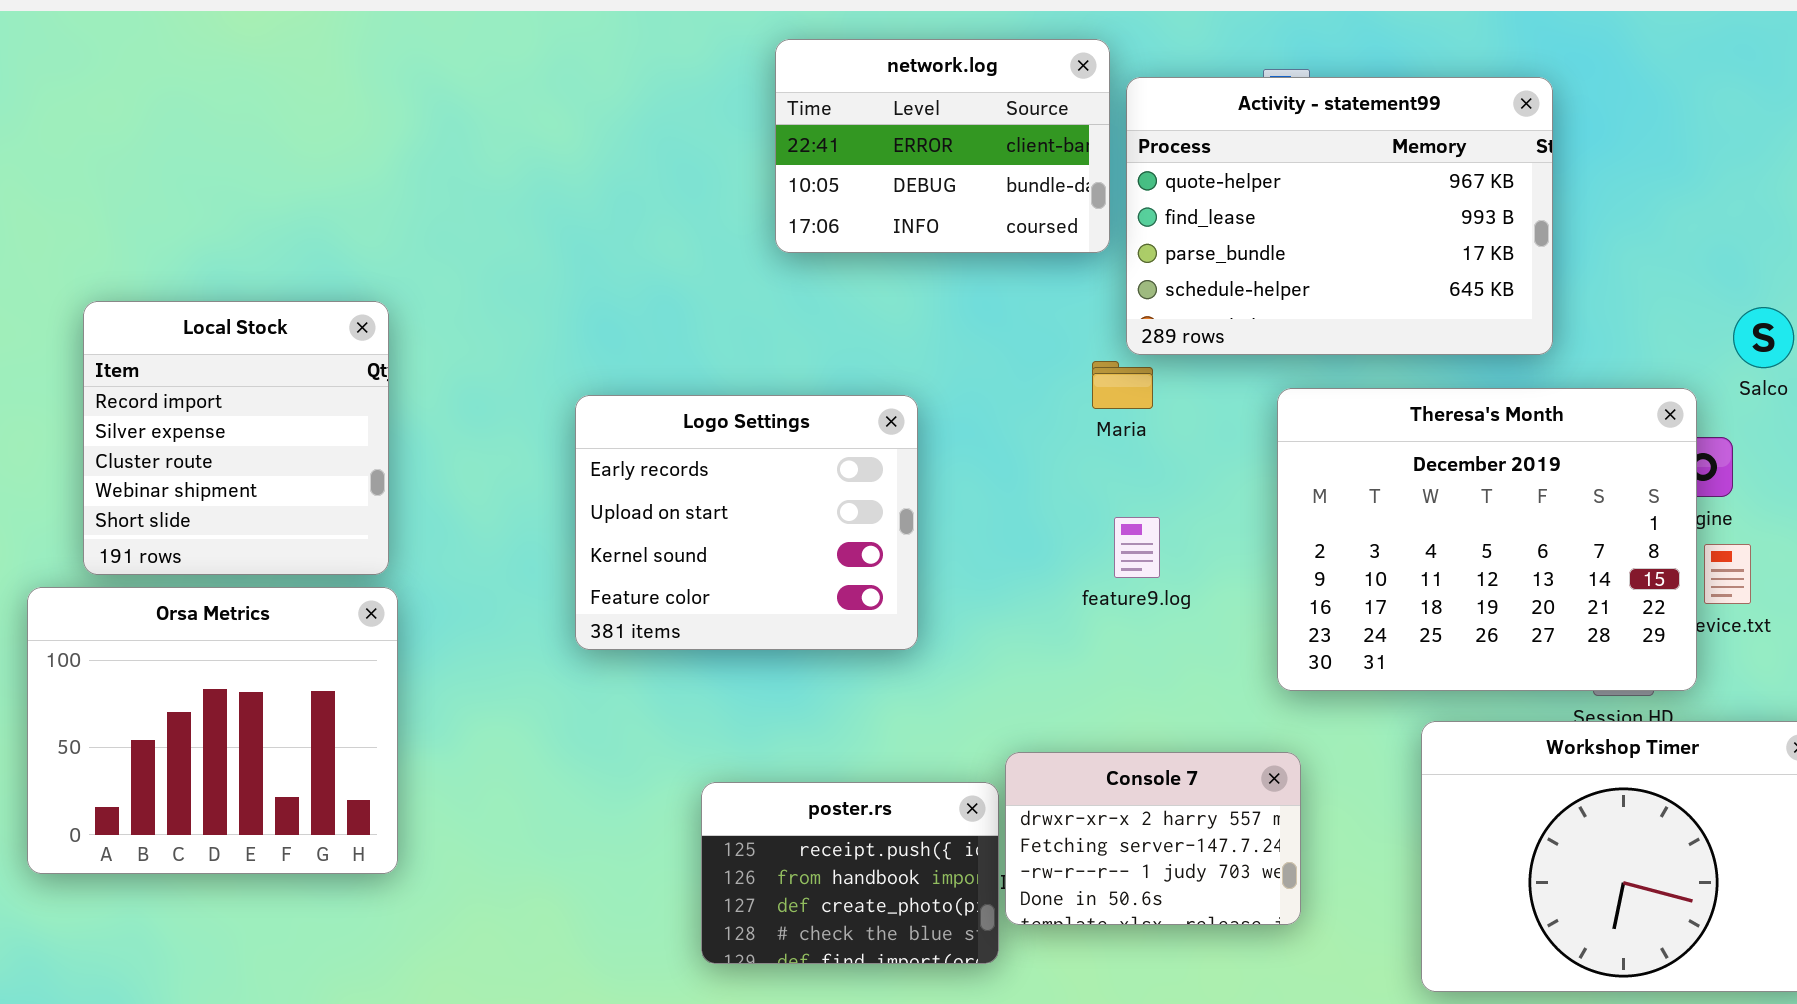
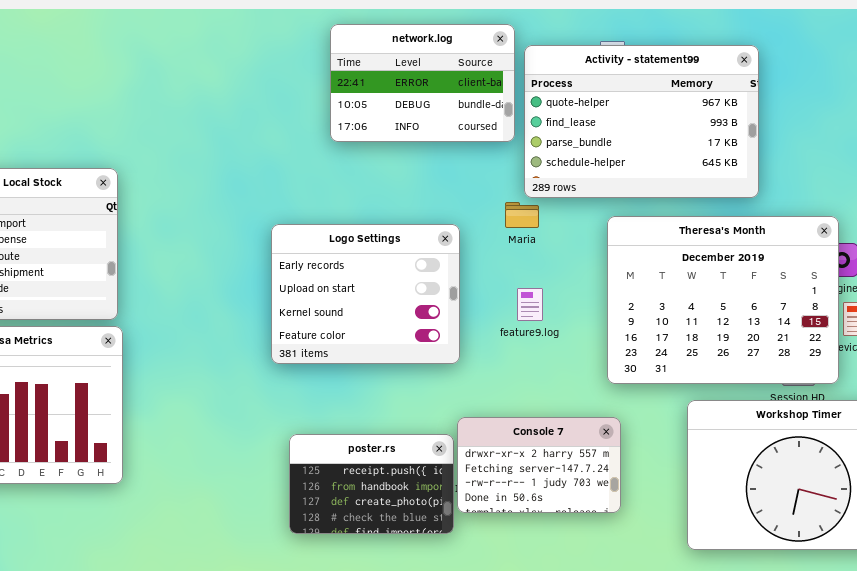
Logo Settings: [575,395,918,650] -> [271,224,460,364], moved

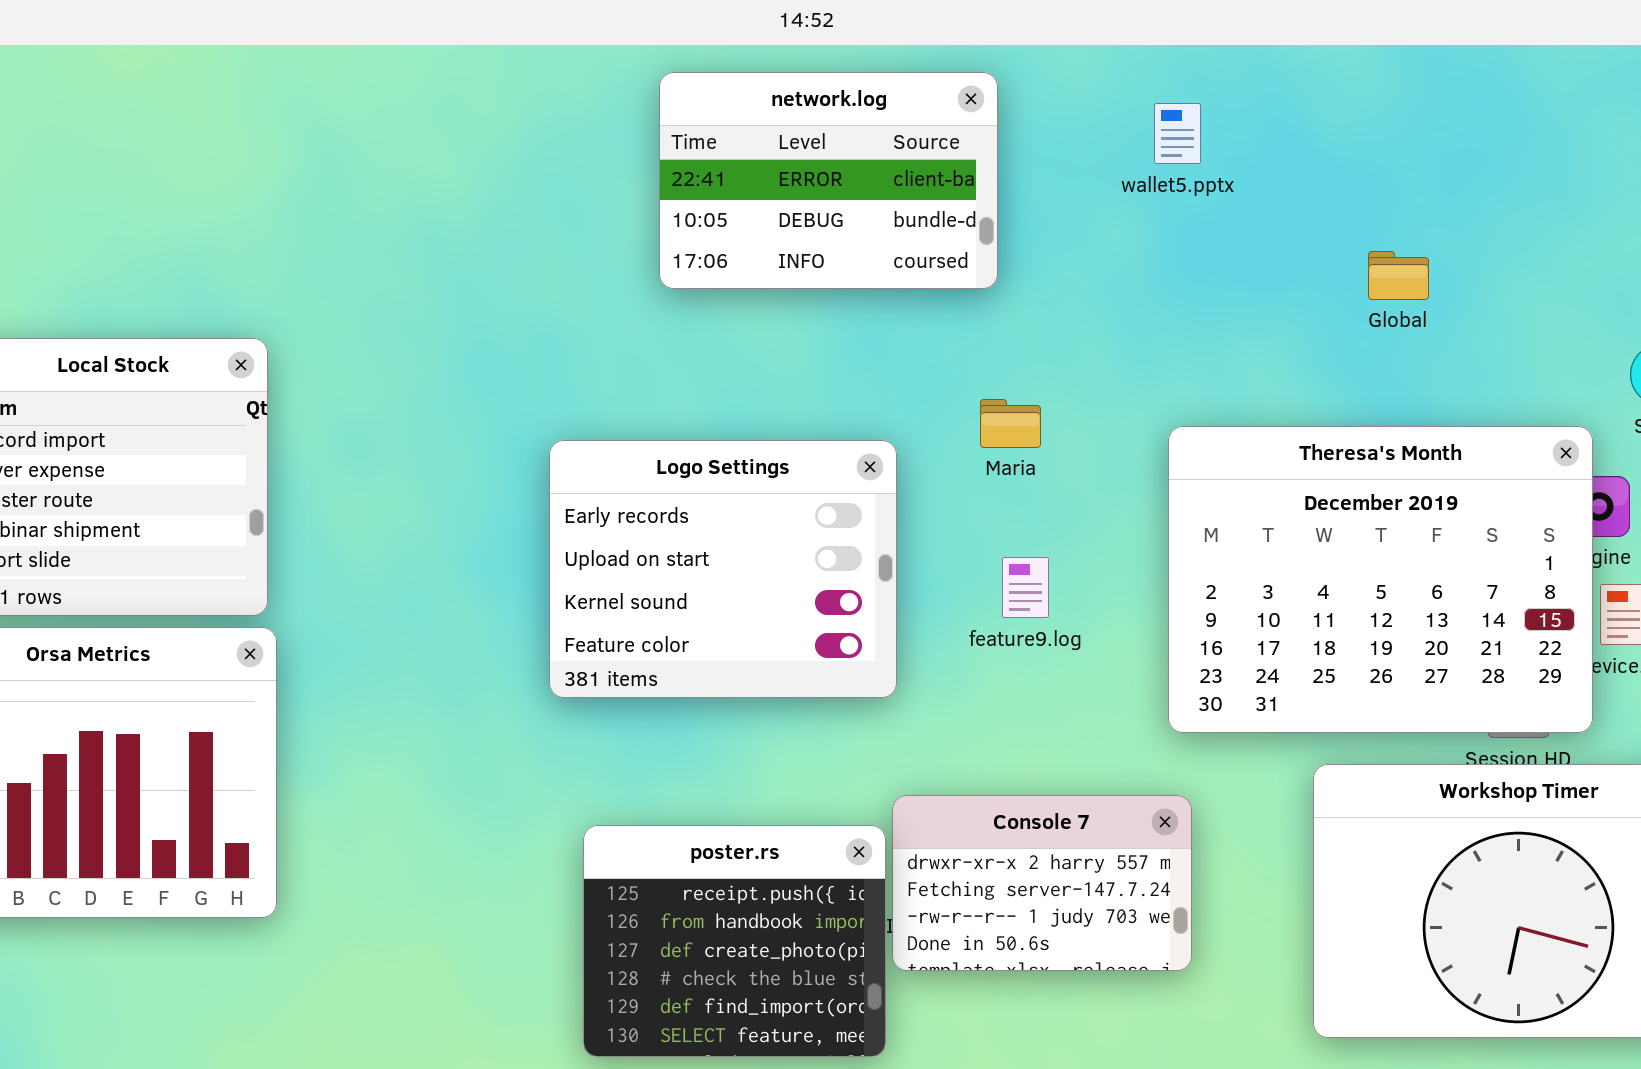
Activity - statement99: [524,45,759,198] -> none, closed
poster.rs: [289,434,454,534] -> [583,825,886,1057], resized

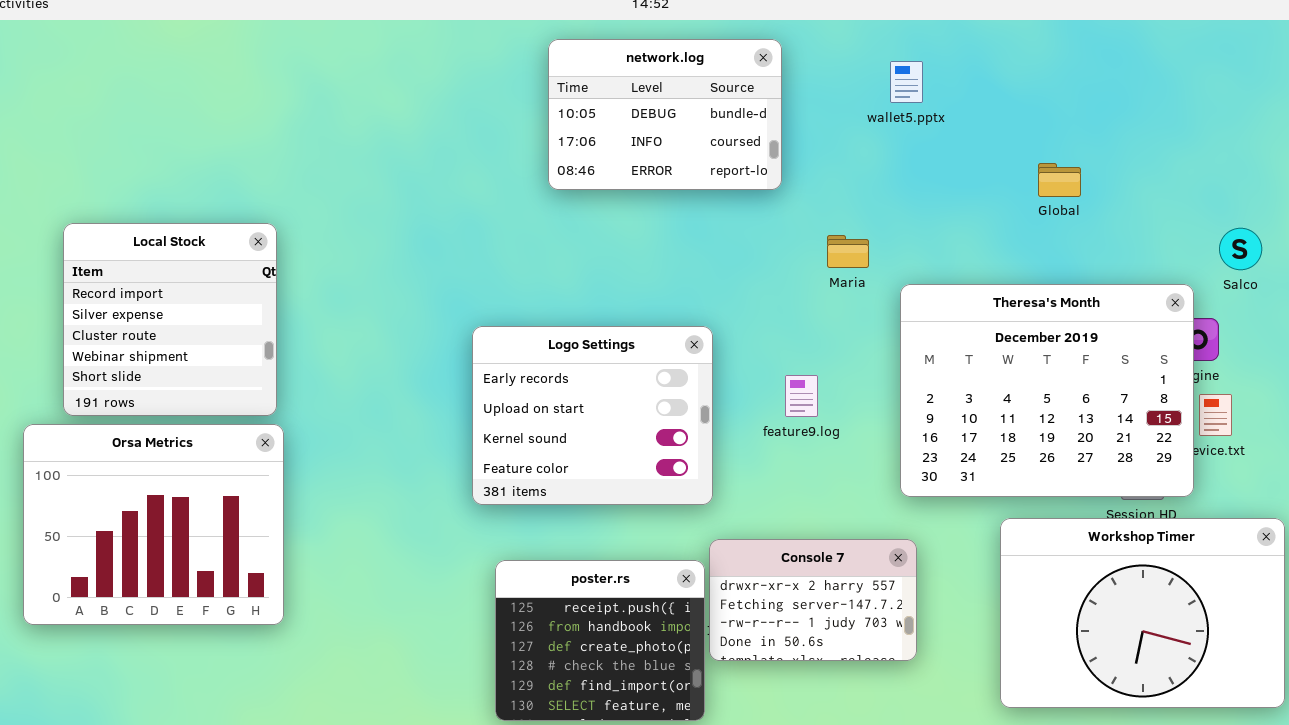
network.log: [659,72,998,289] -> [548,39,782,190], scrolled down 1 row
Maria: [980,399,1041,448] -> [827,235,869,268], moved
Logo Settings: [549,440,897,698] -> [472,326,713,505], moved

